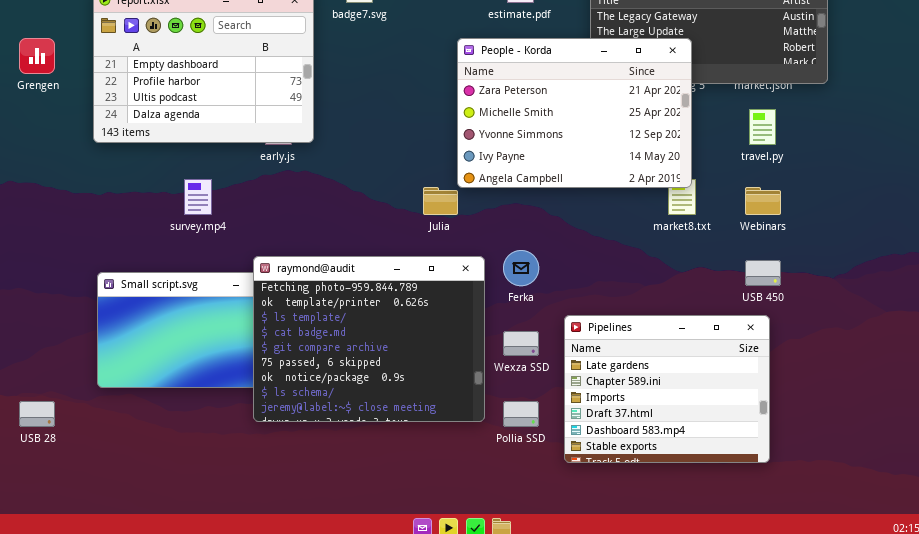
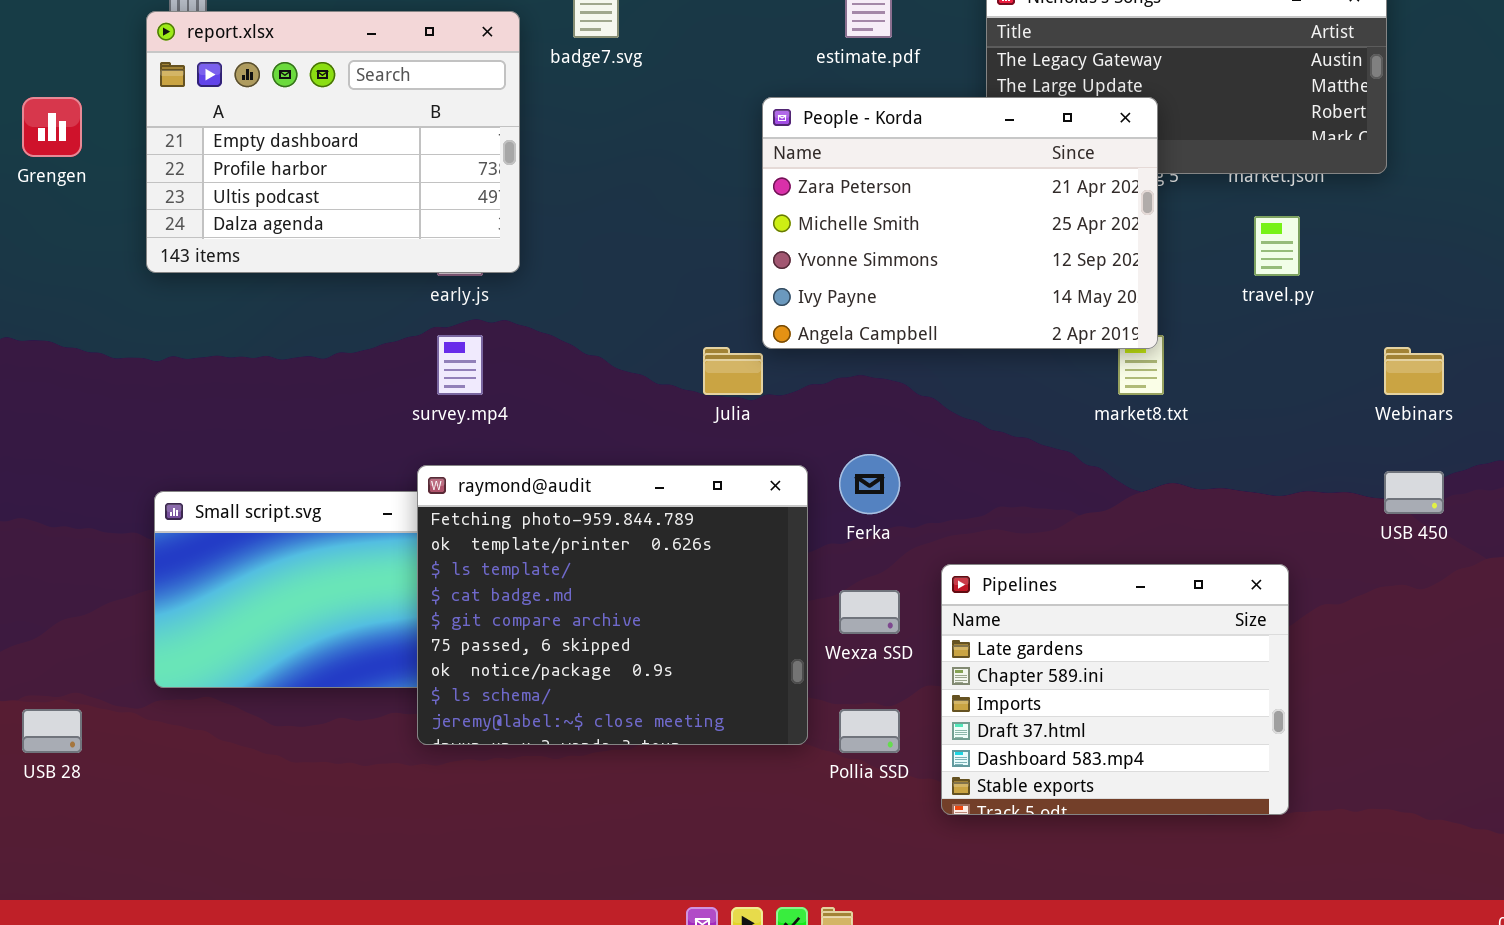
survey.mp4: [184,179,212,215] -> [437,335,483,395], moved
Webinars: [745,187,781,215] -> [1384,347,1444,395], moved
USB 450: [745,260,781,286] -> [1384,471,1444,514], moved

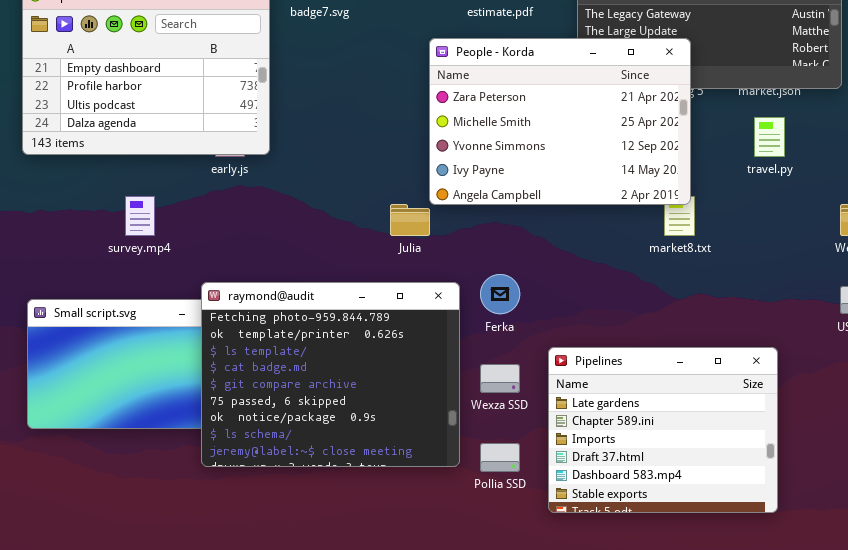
survey.mp4: [437,335,483,395] -> [125,196,155,236], moved

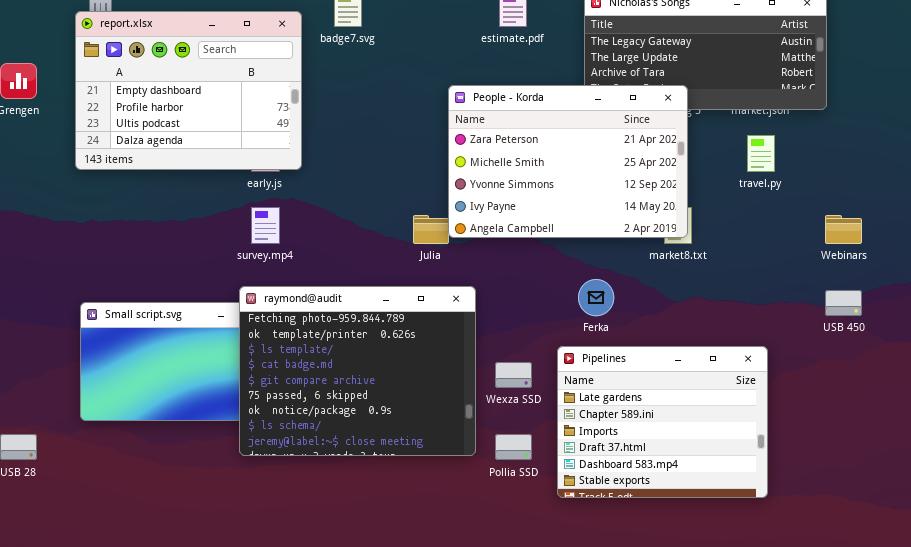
People - Korda: [429,38,691,205] -> [448,85,688,238], moved
survey.mp4: [125,196,155,236] -> [251,207,280,244], moved
Ferka: [480,274,520,314] -> [578,279,614,316], moved

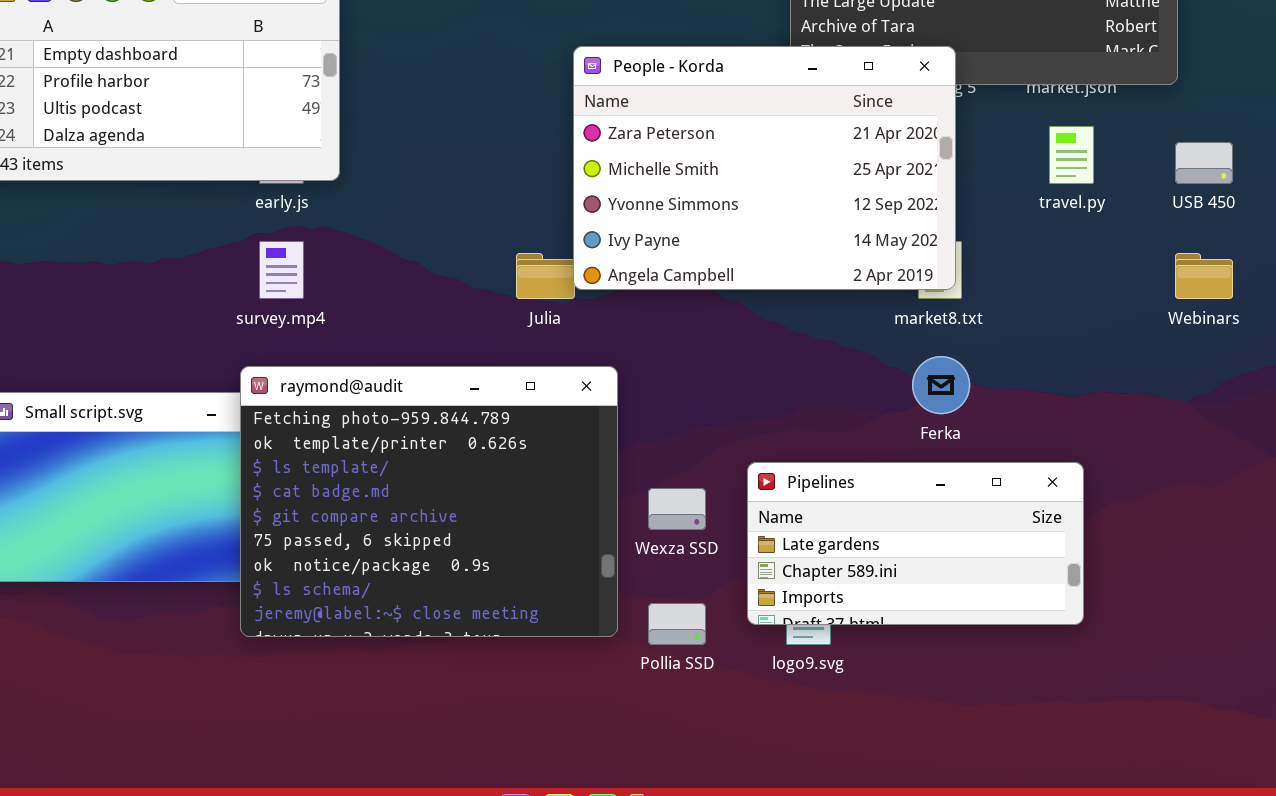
Ferka: [578,279,614,316] -> [912,356,970,414], moved
USB 450: [825,290,862,316] -> [1175,142,1233,184], moved
Pipelines: [557,346,768,498] -> [747,462,1084,625], resized

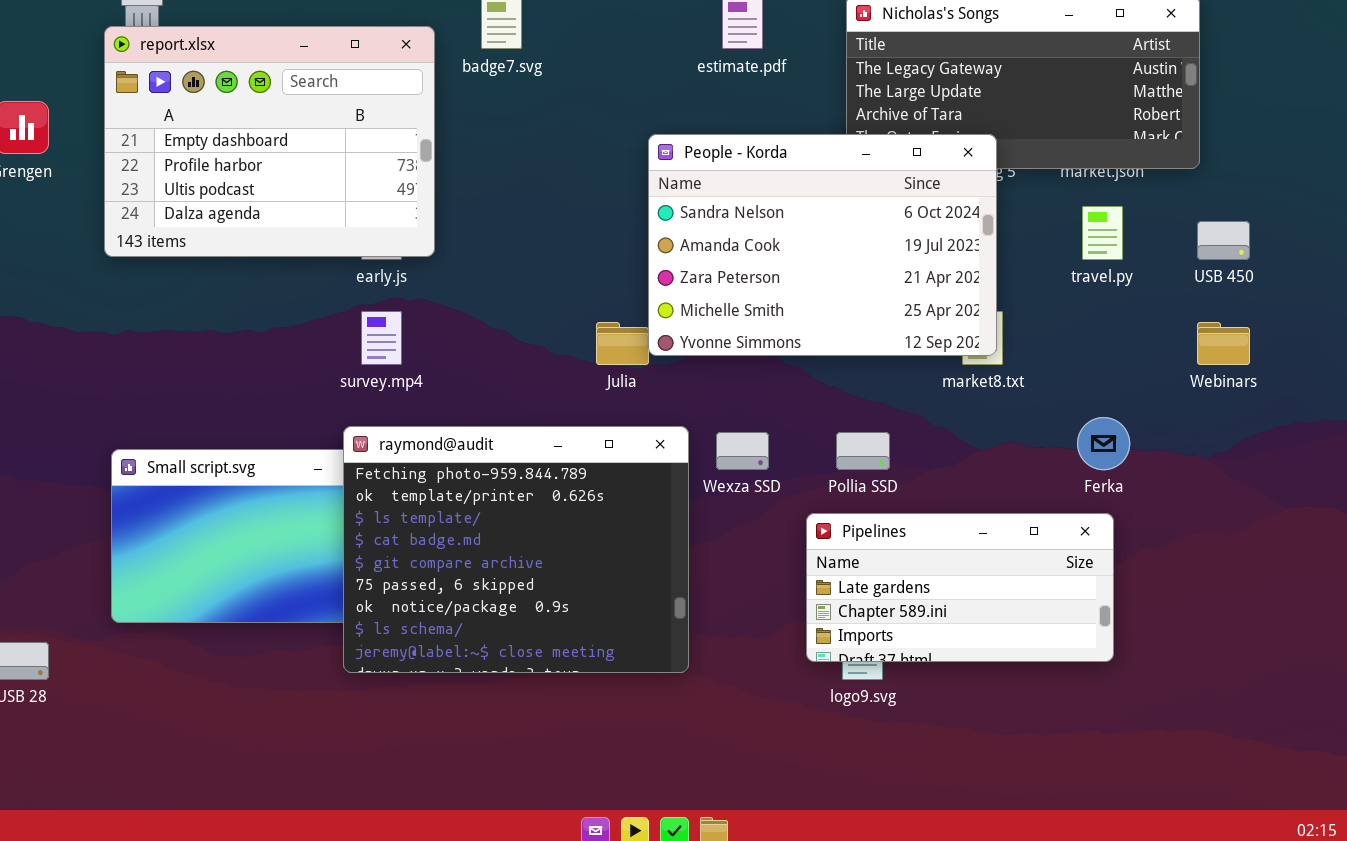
People - Korda: [573,46,956,290] -> [648,134,997,356], scrolled up 2 rows
Ferka: [912,356,970,414] -> [1077,417,1130,470], moved
Wexza SSD: [648,488,706,530] -> [716,432,769,470], moved
Pollia SSD: [648,603,706,645] -> [836,432,890,470], moved

